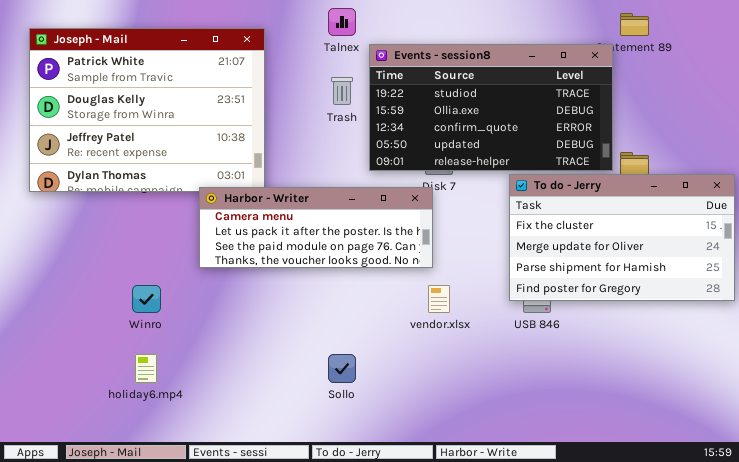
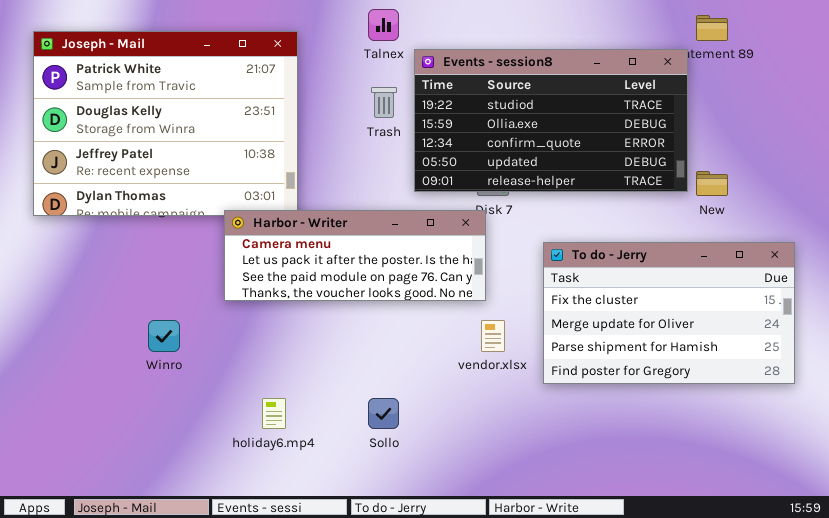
To do - Jerry: [509,174,735,301] -> [543,242,795,384], moved
holiday6.mp4: [135,354,157,383] -> [262,398,286,429], moved

